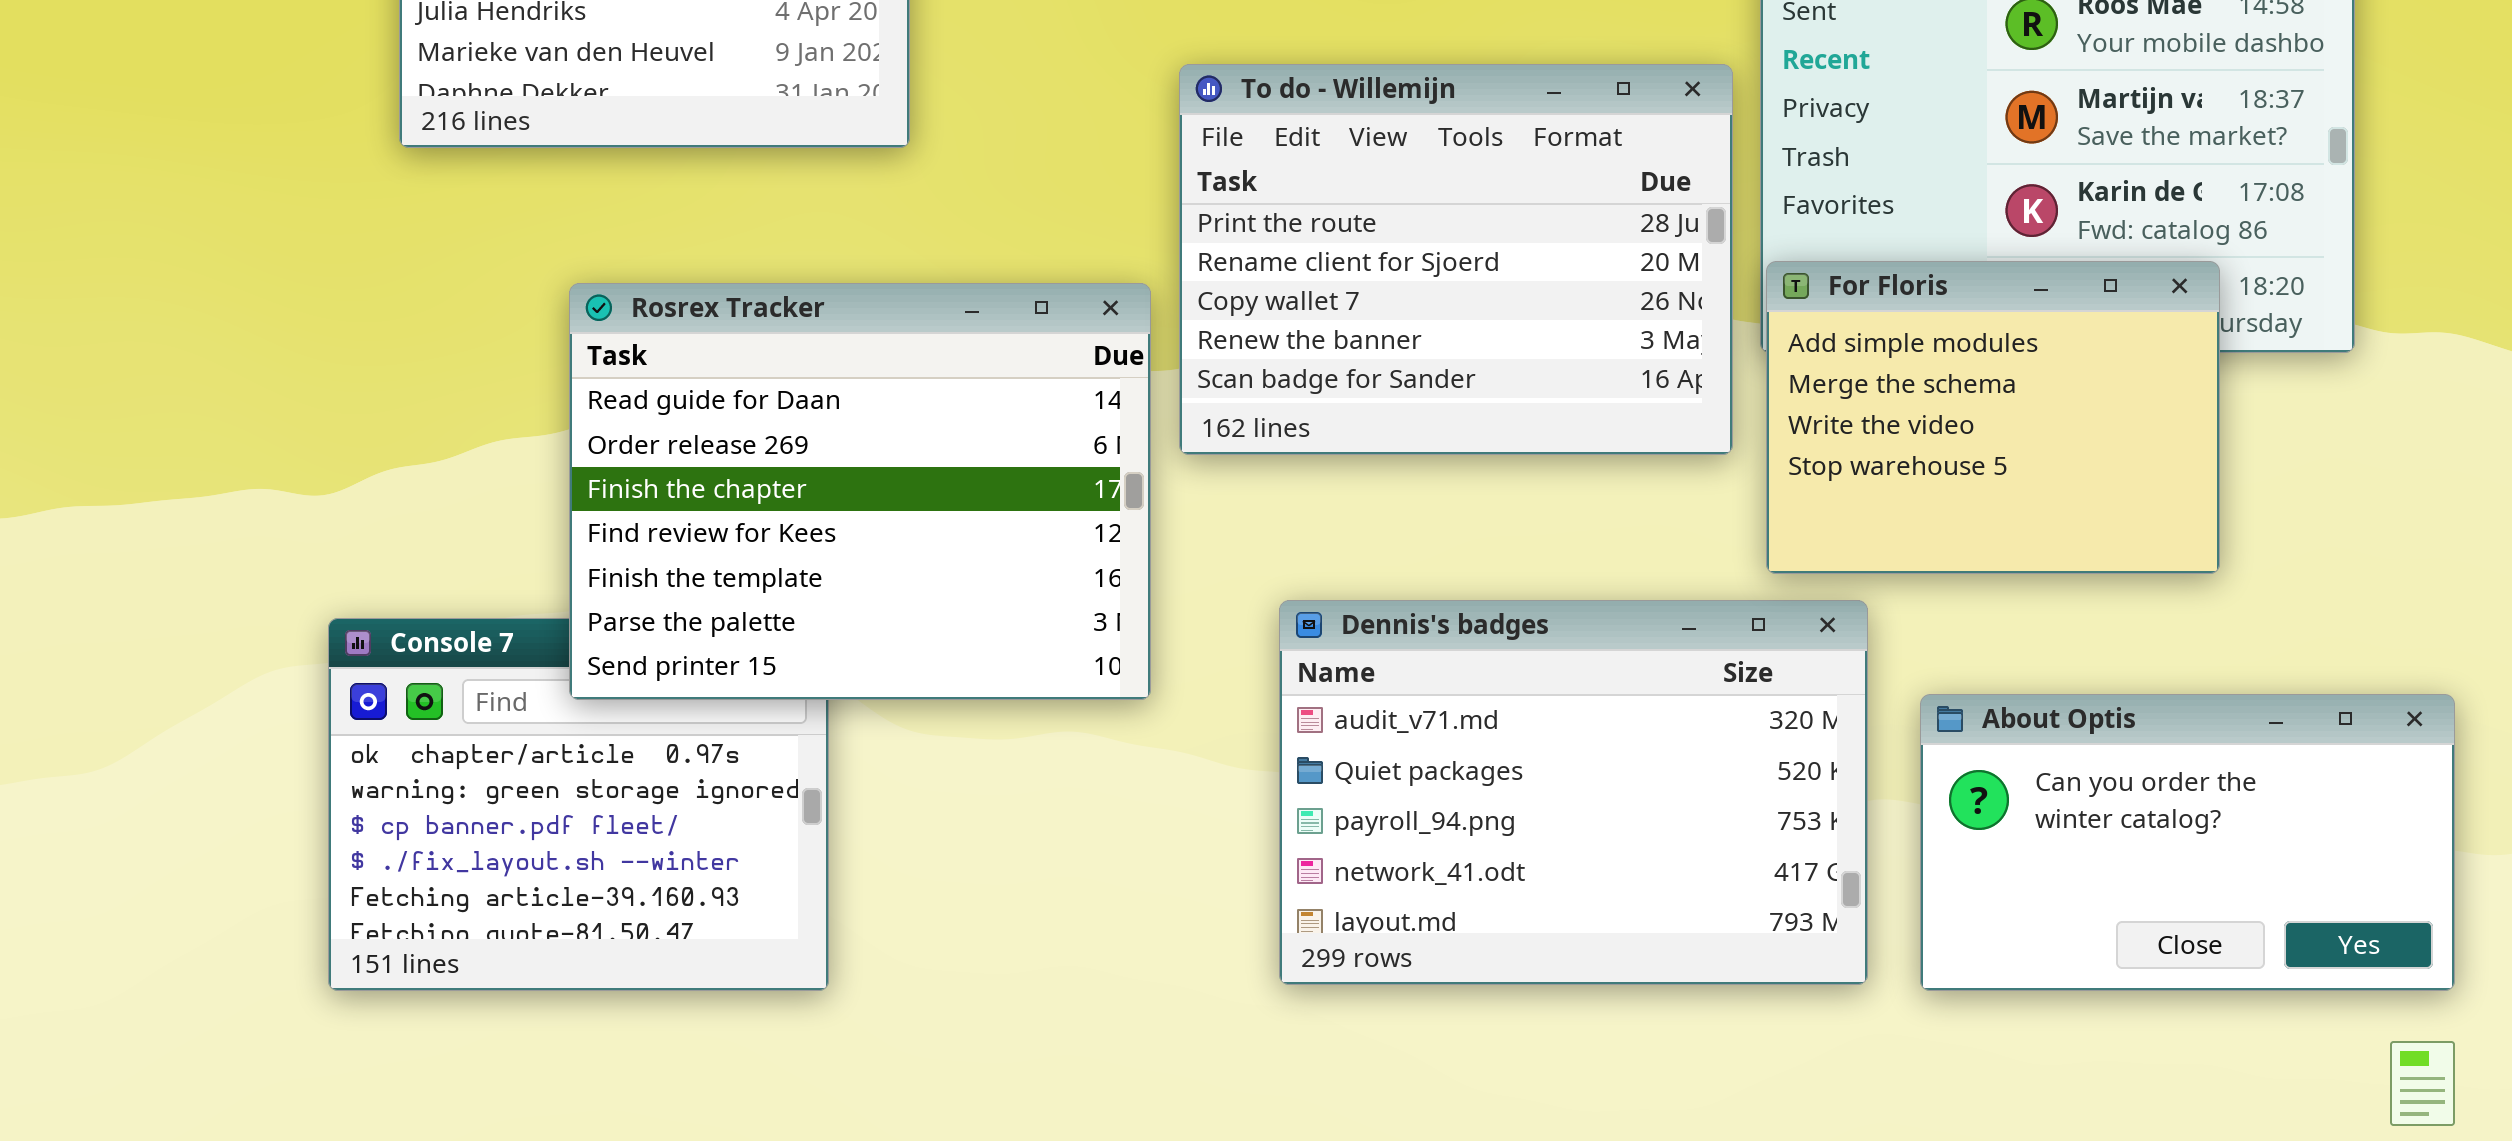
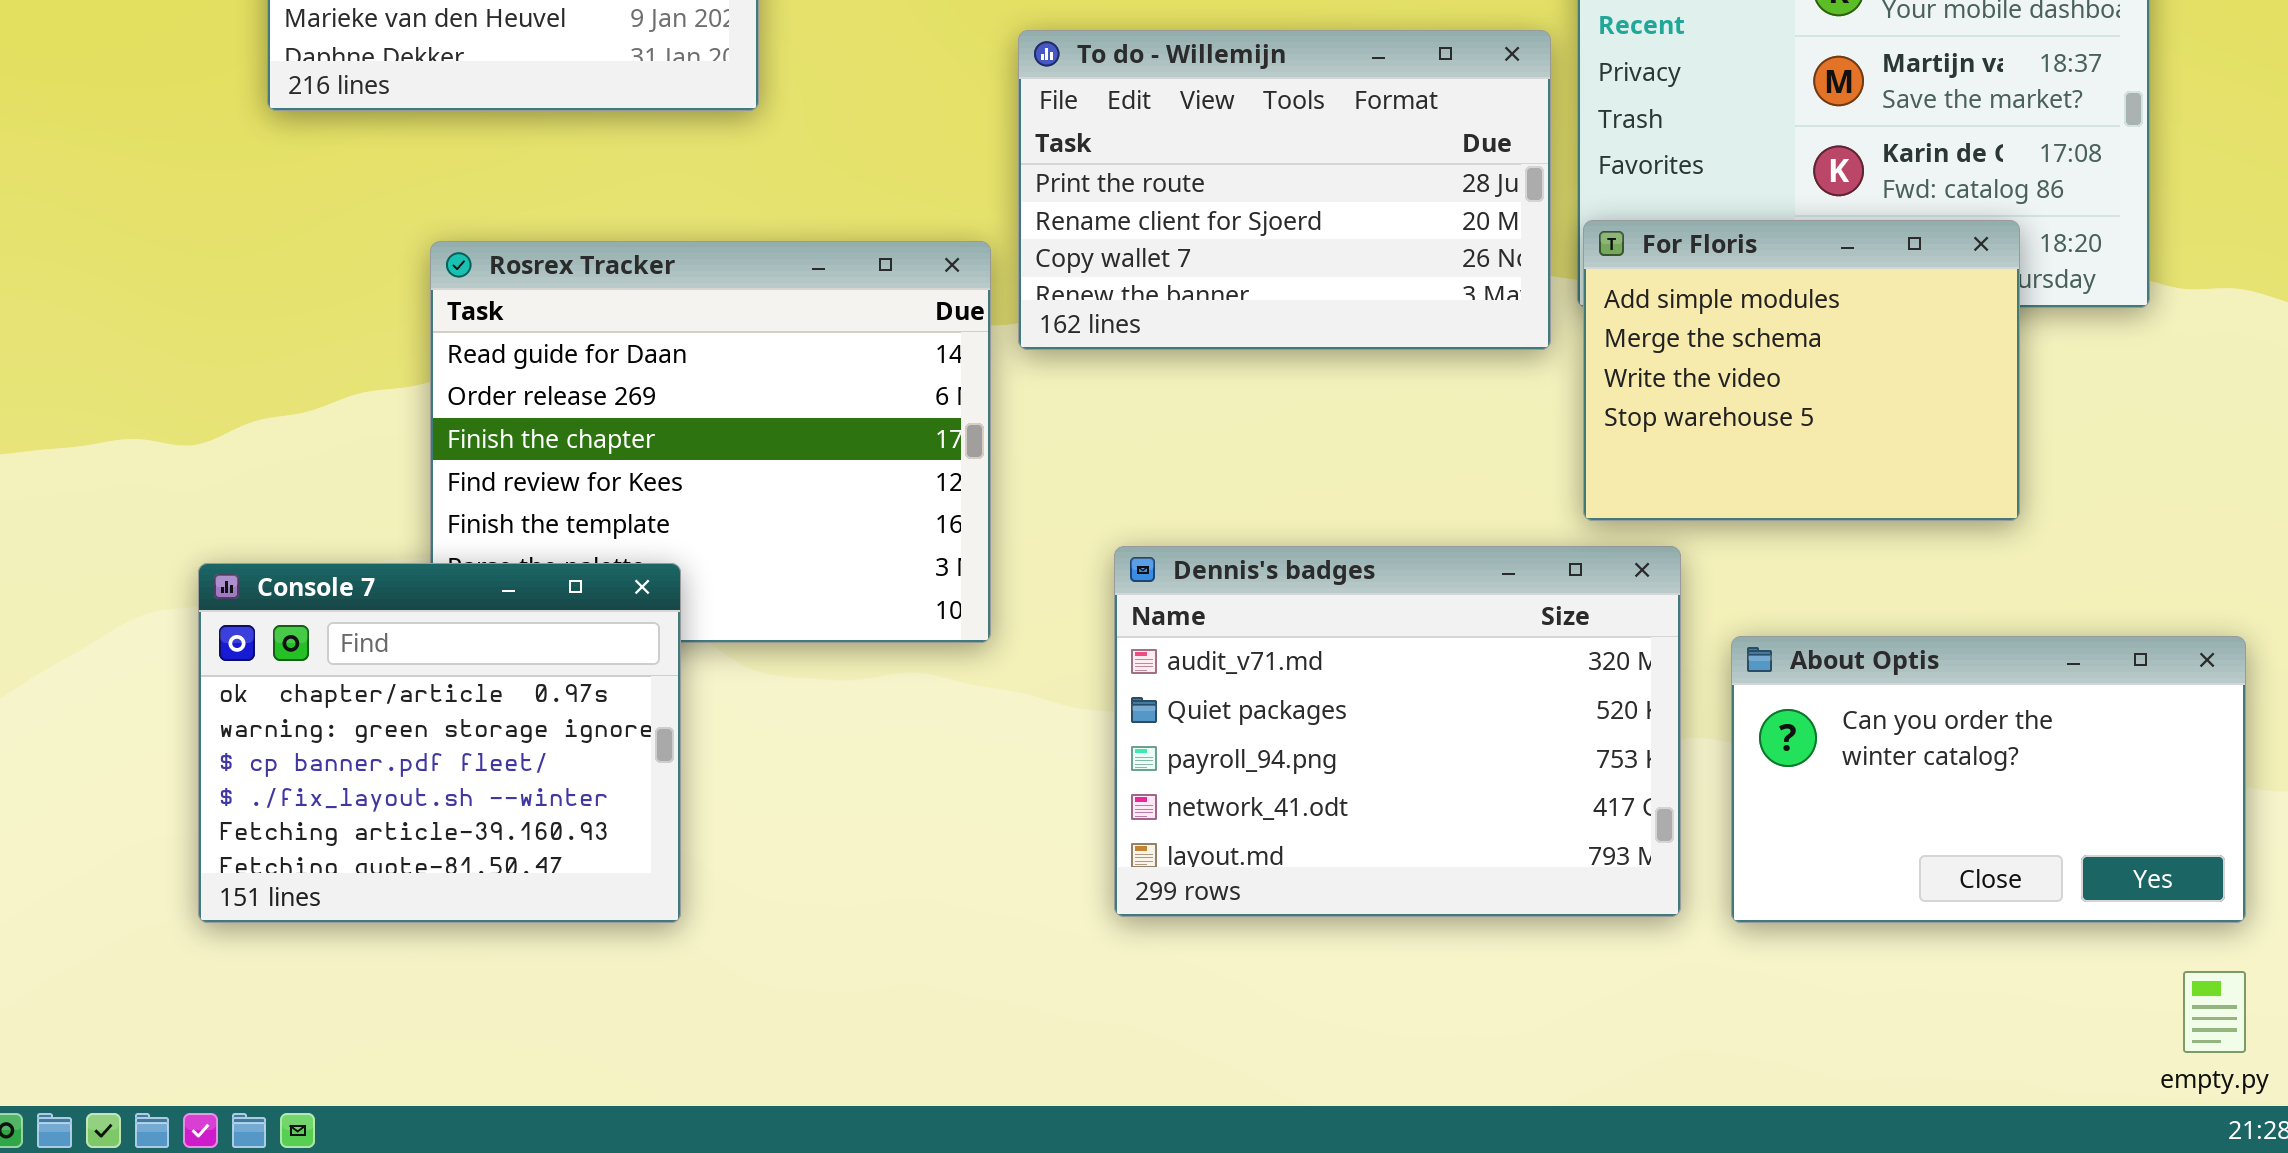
To do - Willemijn: [1179,64,1733,455] -> [1018,30,1551,350], resized
Console 7: [328,618,829,991] -> [198,563,681,923], raised

